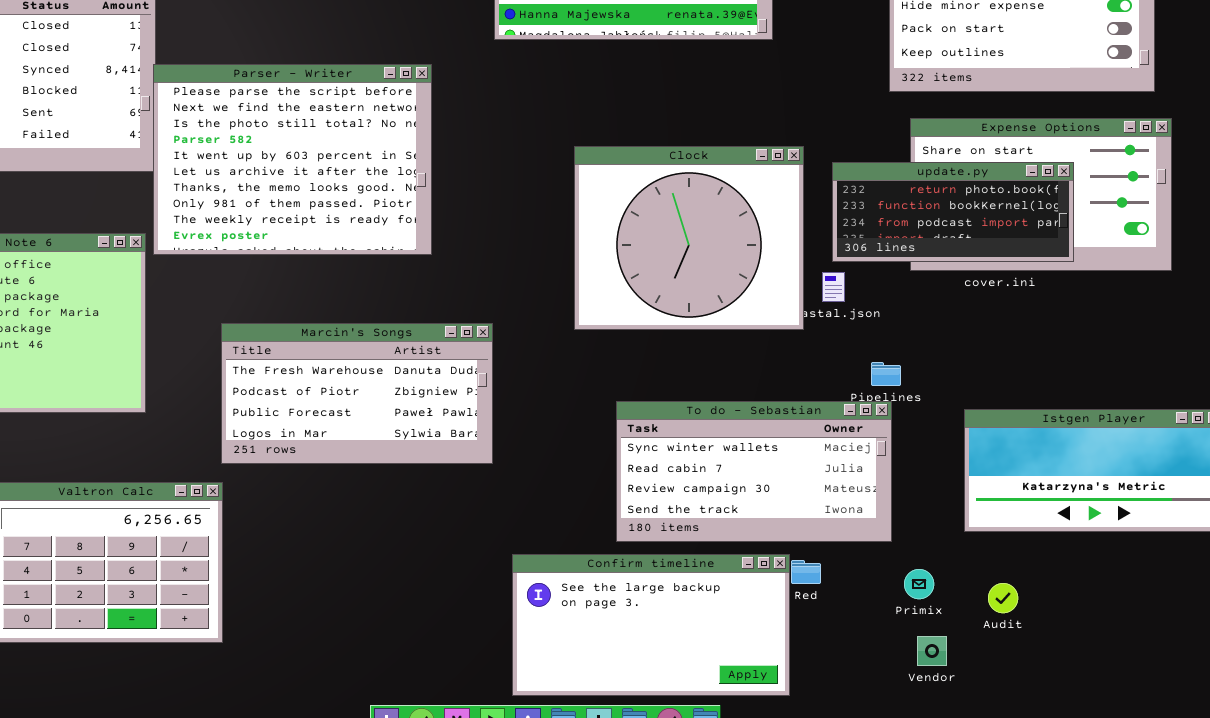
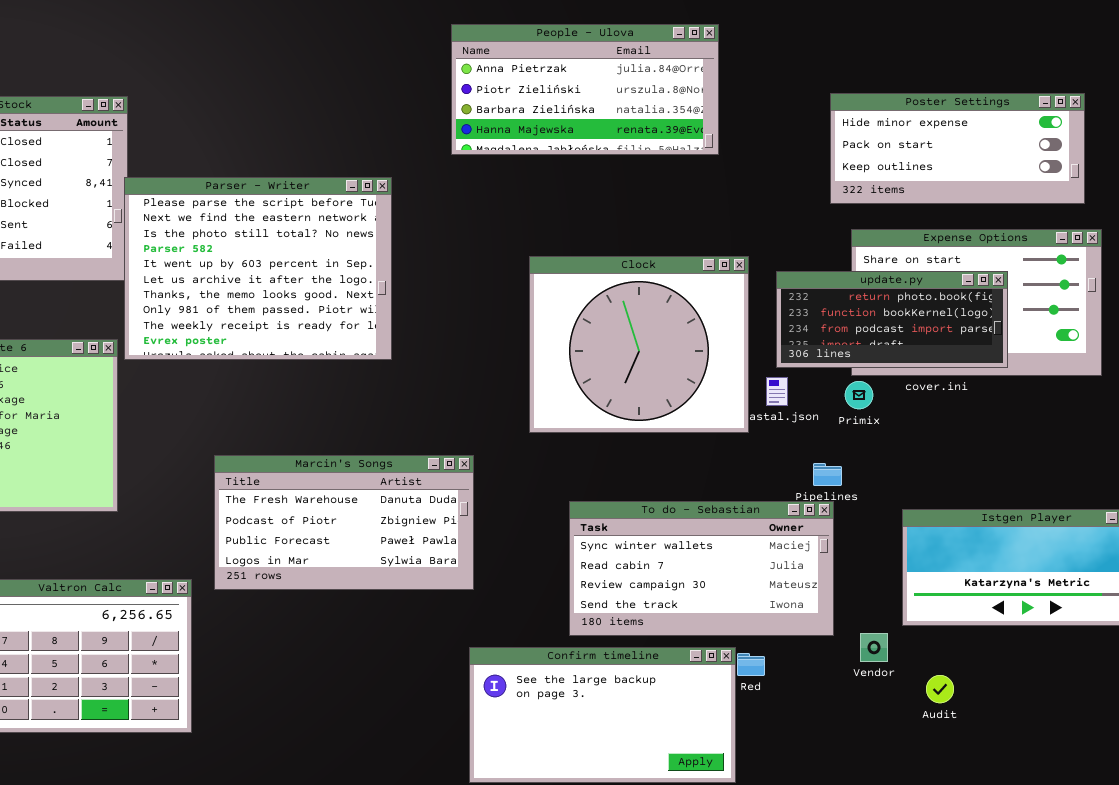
Marcin's Songs: [221,323,493,464] -> [214,455,474,590], moved
Primix: [904,569,934,599] -> [845,381,873,409], moved
Vendor: [917,636,947,666] -> [860,633,888,662], moved

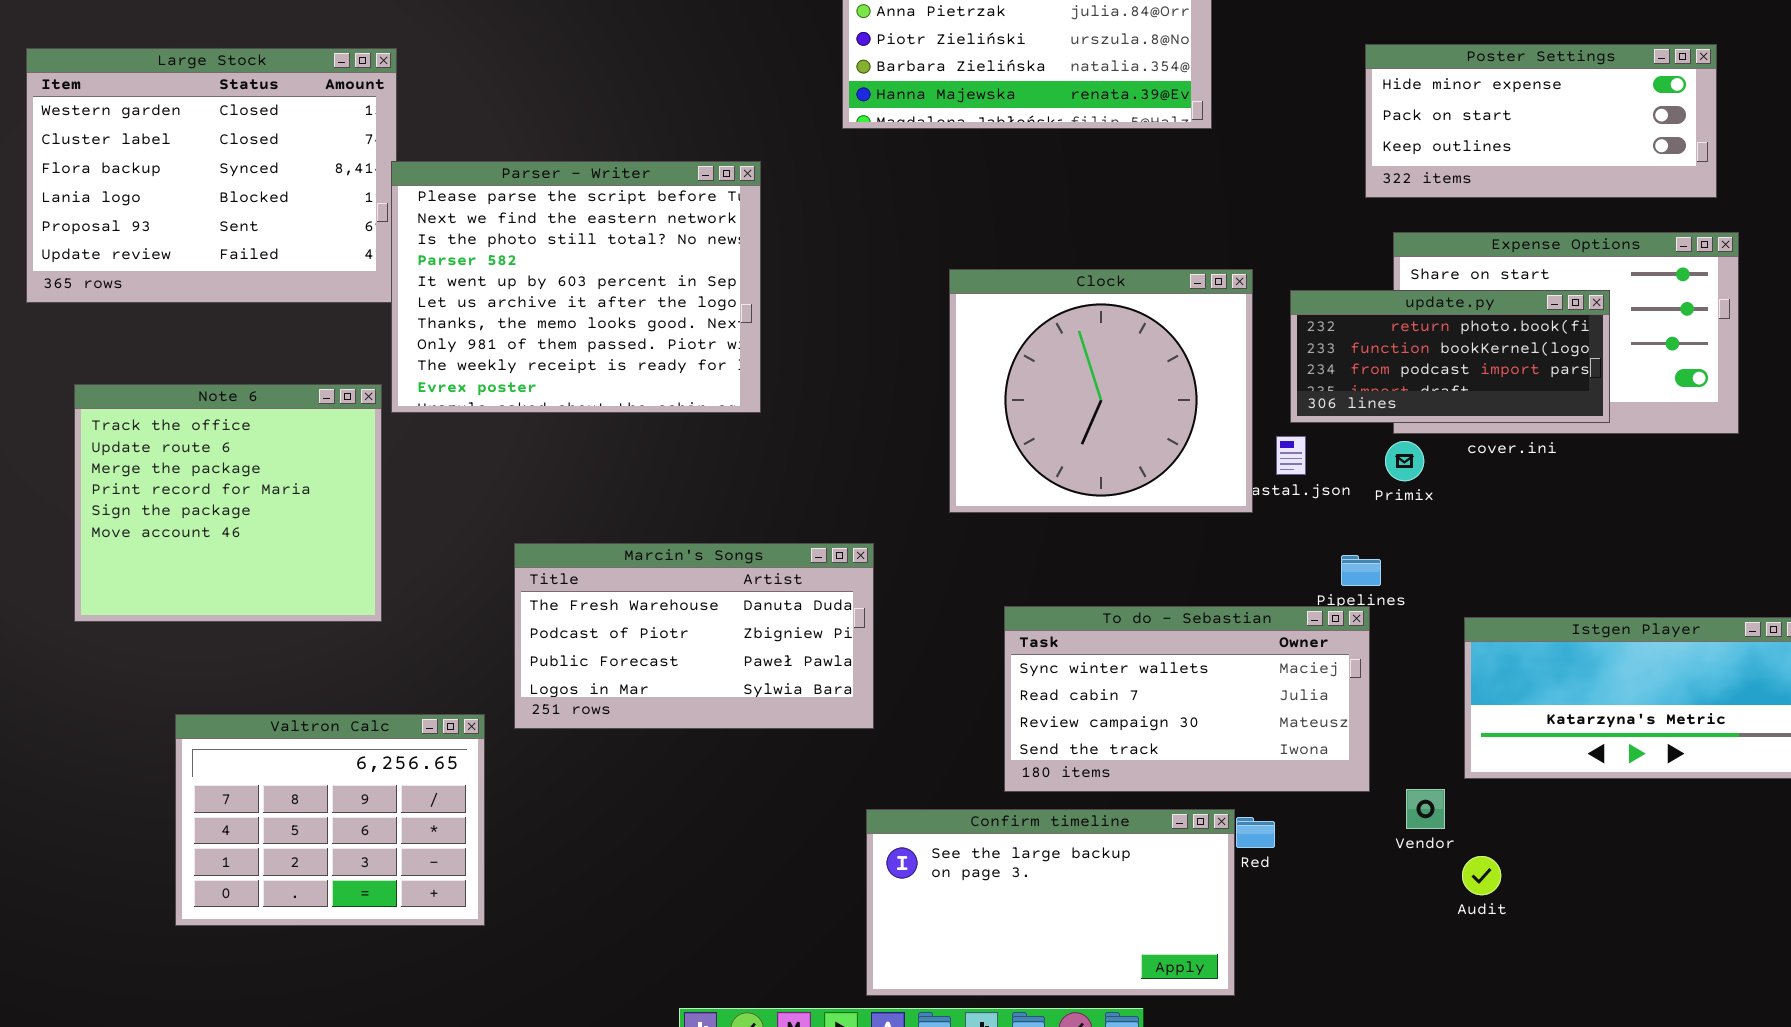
Audit: [926,675,954,703] -> [1462,856,1501,895], moved

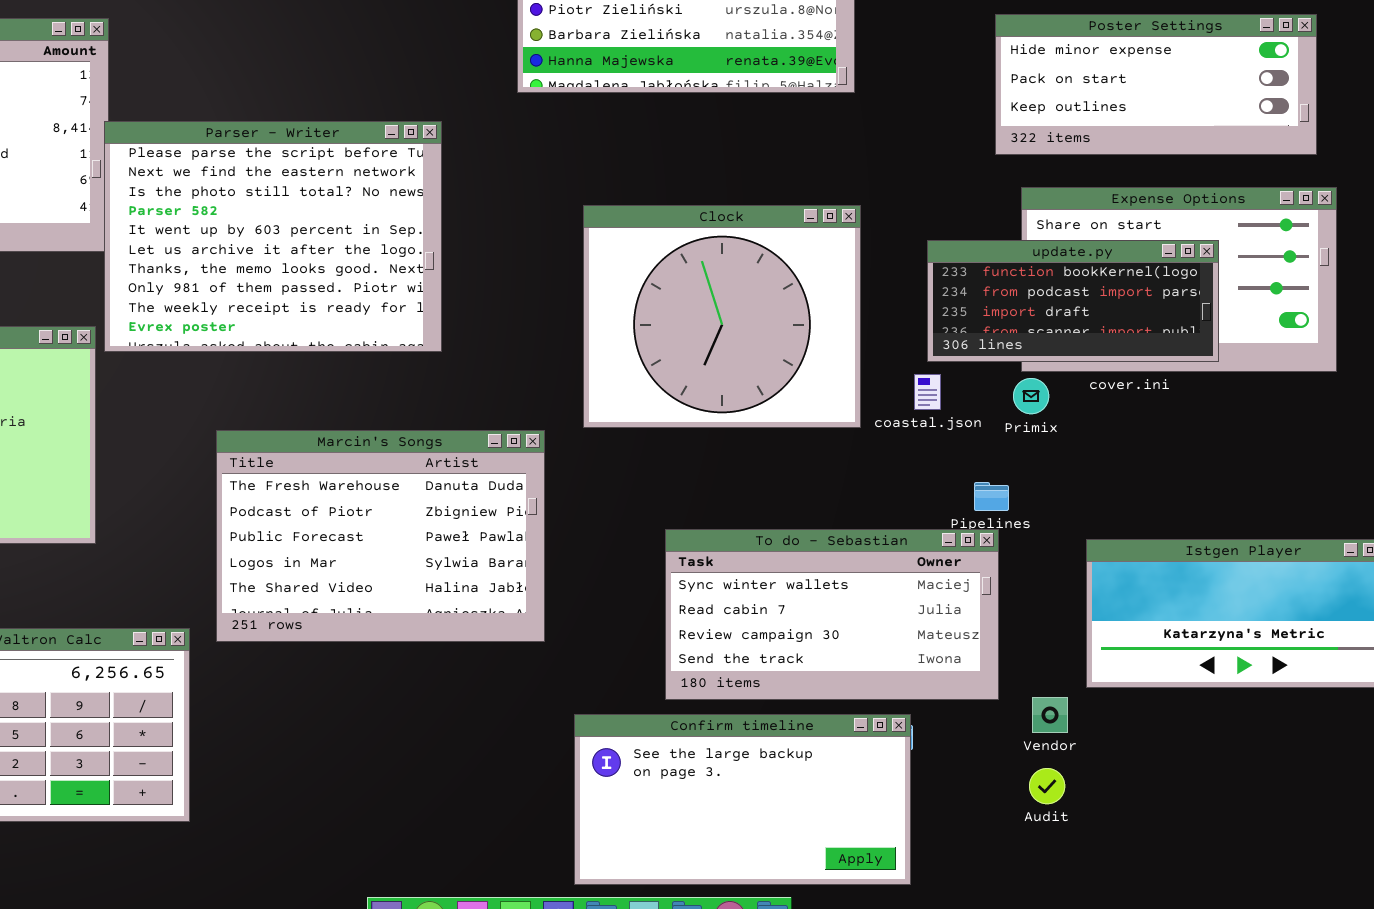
Clock: [949,269,1253,513] -> [583,205,861,428], moved
update.py: [1290,290,1610,423] -> [927,240,1219,362], scrolled down 1 row
Marcin's Songs: [514,543,874,729] -> [216,430,545,642], resized
Confirm timeline: [866,809,1235,996] -> [574,714,911,885], moved
Audit: [1462,856,1501,895] -> [1029,768,1065,804], moved

